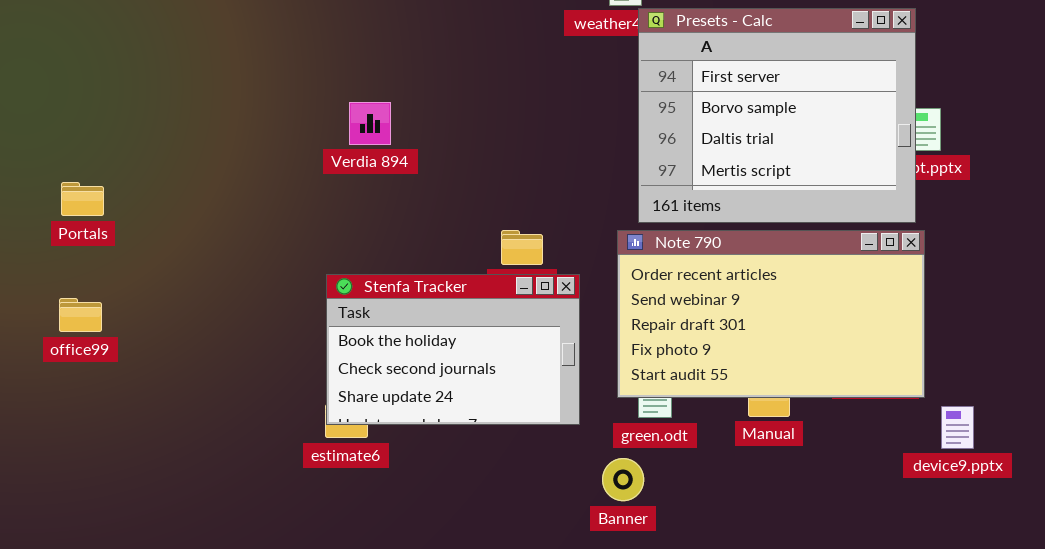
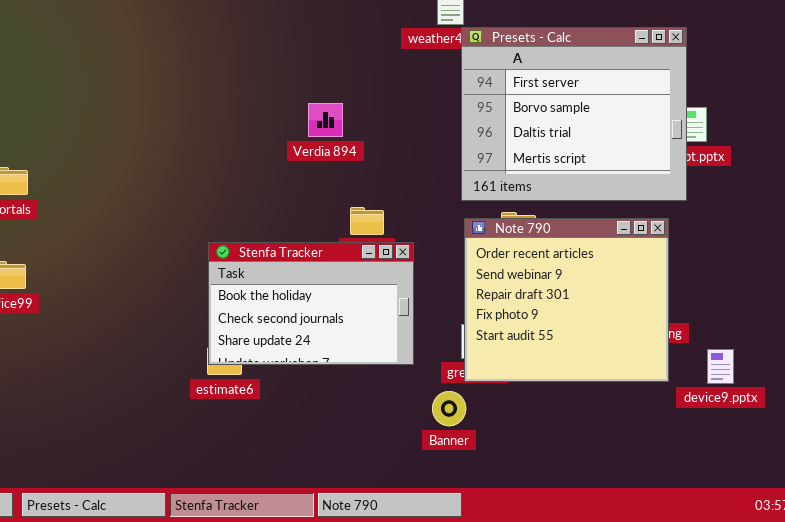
Verdia 894: [349,102,391,145] -> [308,103,343,137], moved
Note 790: [617,230,925,398] -> [464,218,669,382], moved, resized

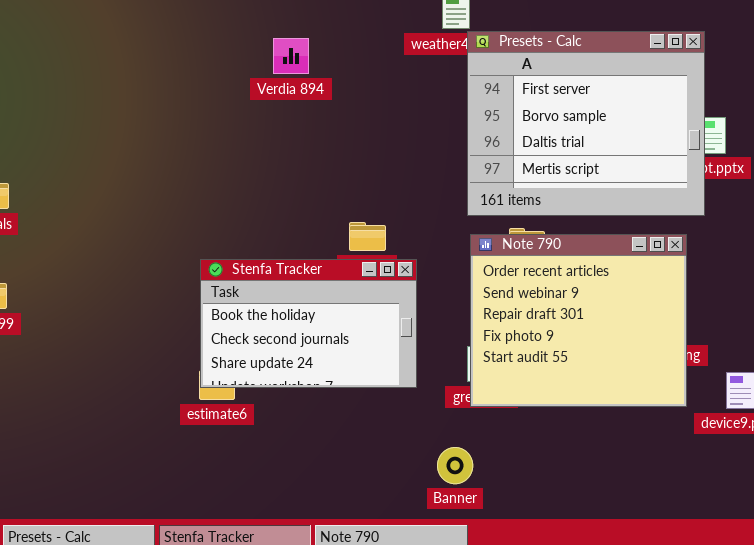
Verdia 894: [308,103,343,137] -> [273,38,309,74], moved
Banner: [432,391,466,426] -> [437,447,473,484], moved

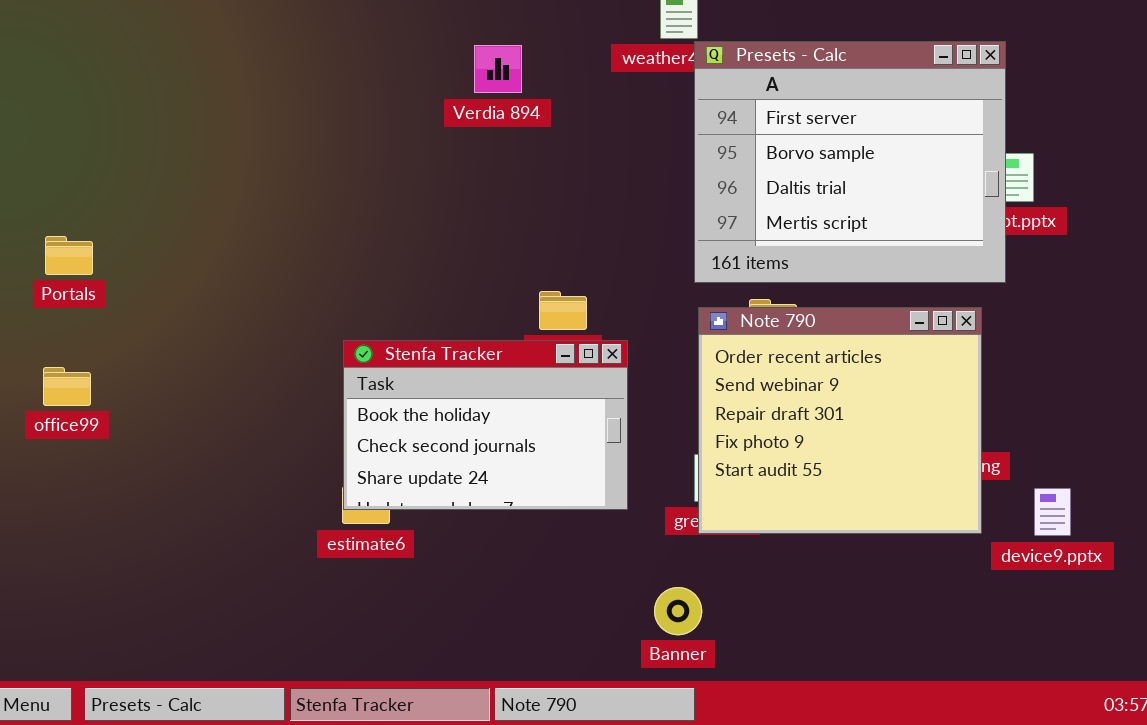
Verdia 894: [273,38,309,74] -> [474,45,522,93], moved

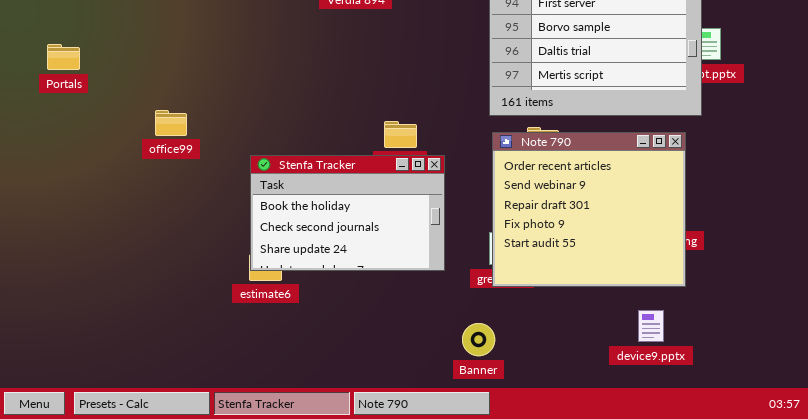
Portals: [45,236,93,275] -> [47,44,80,70], moved
office99: [43,367,91,406] -> [155,110,187,136], moved
device9.pptx: [1034,488,1071,536] -> [638,310,664,342], moved

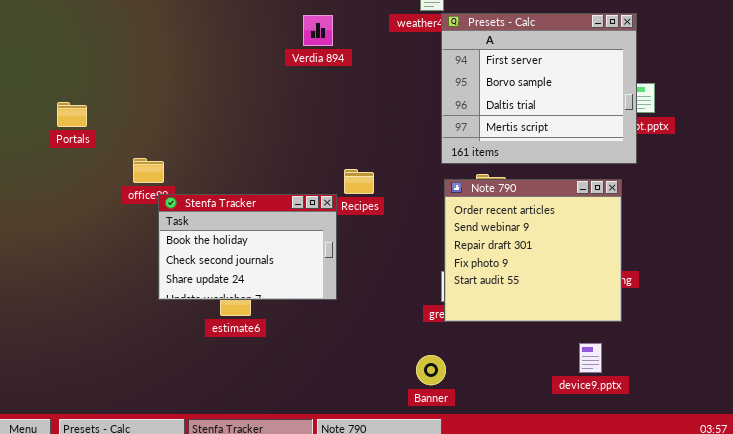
Portals: [47,44,80,70] -> [57,102,87,127], moved
Stenfa Tracker: [250,155,445,271] -> [158,194,337,300], moved

